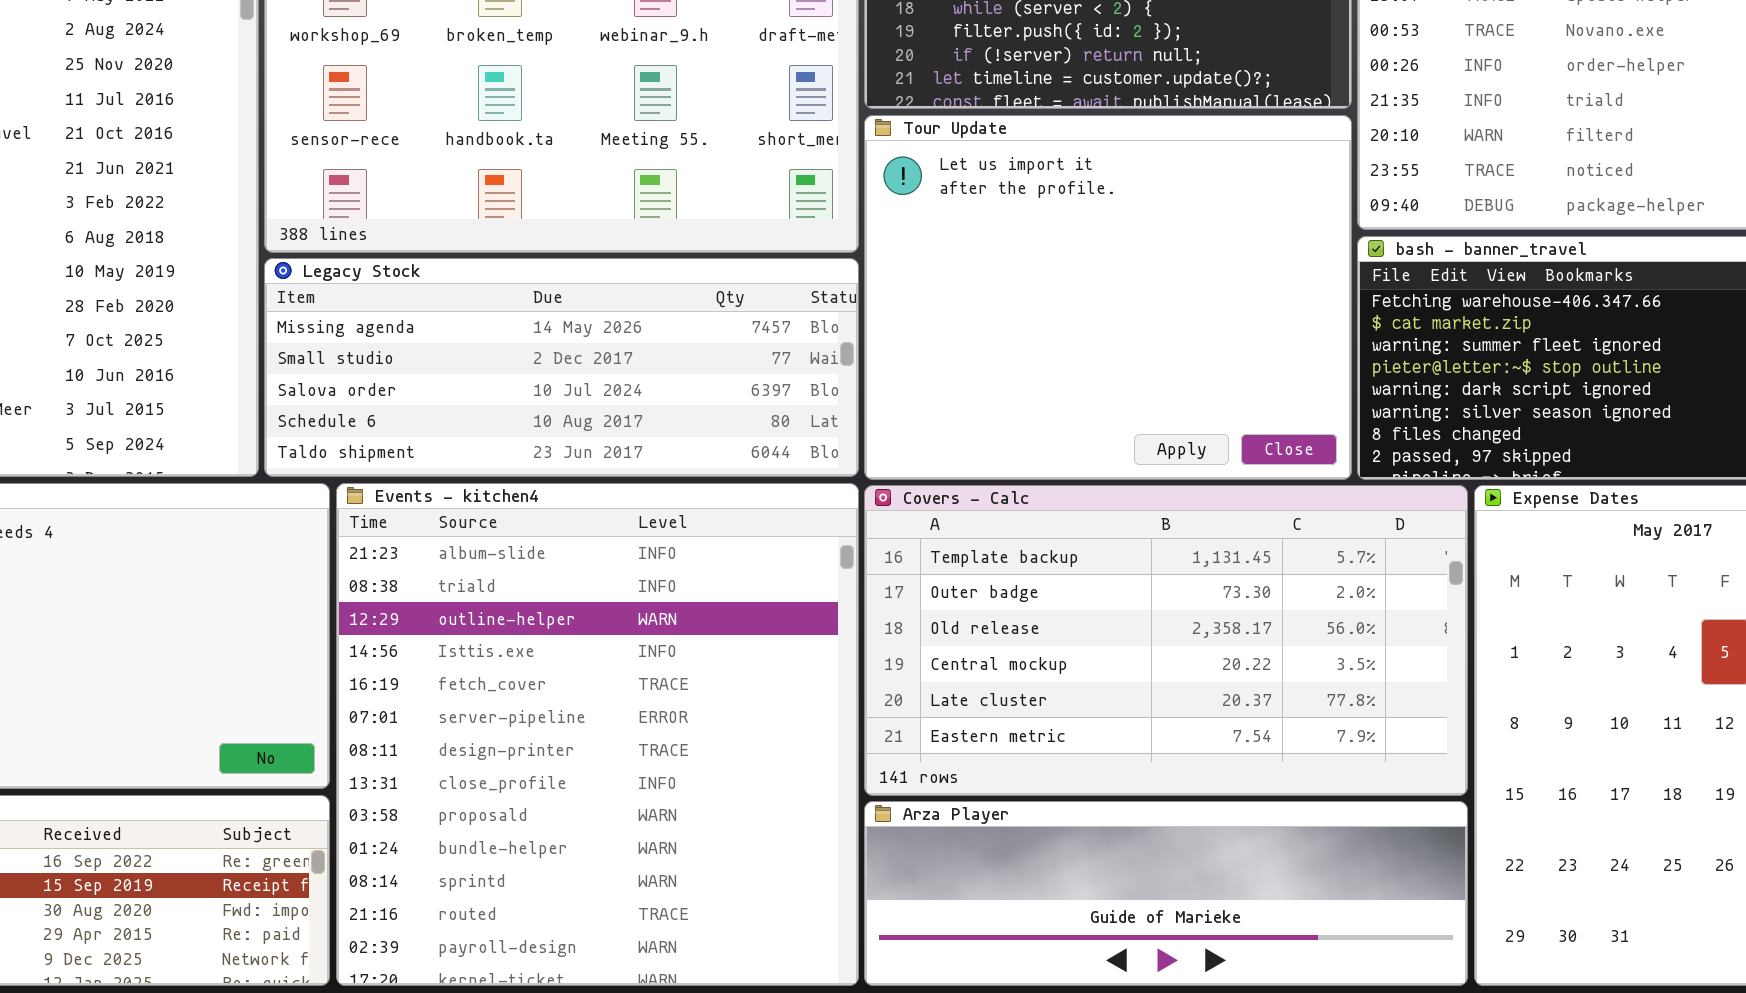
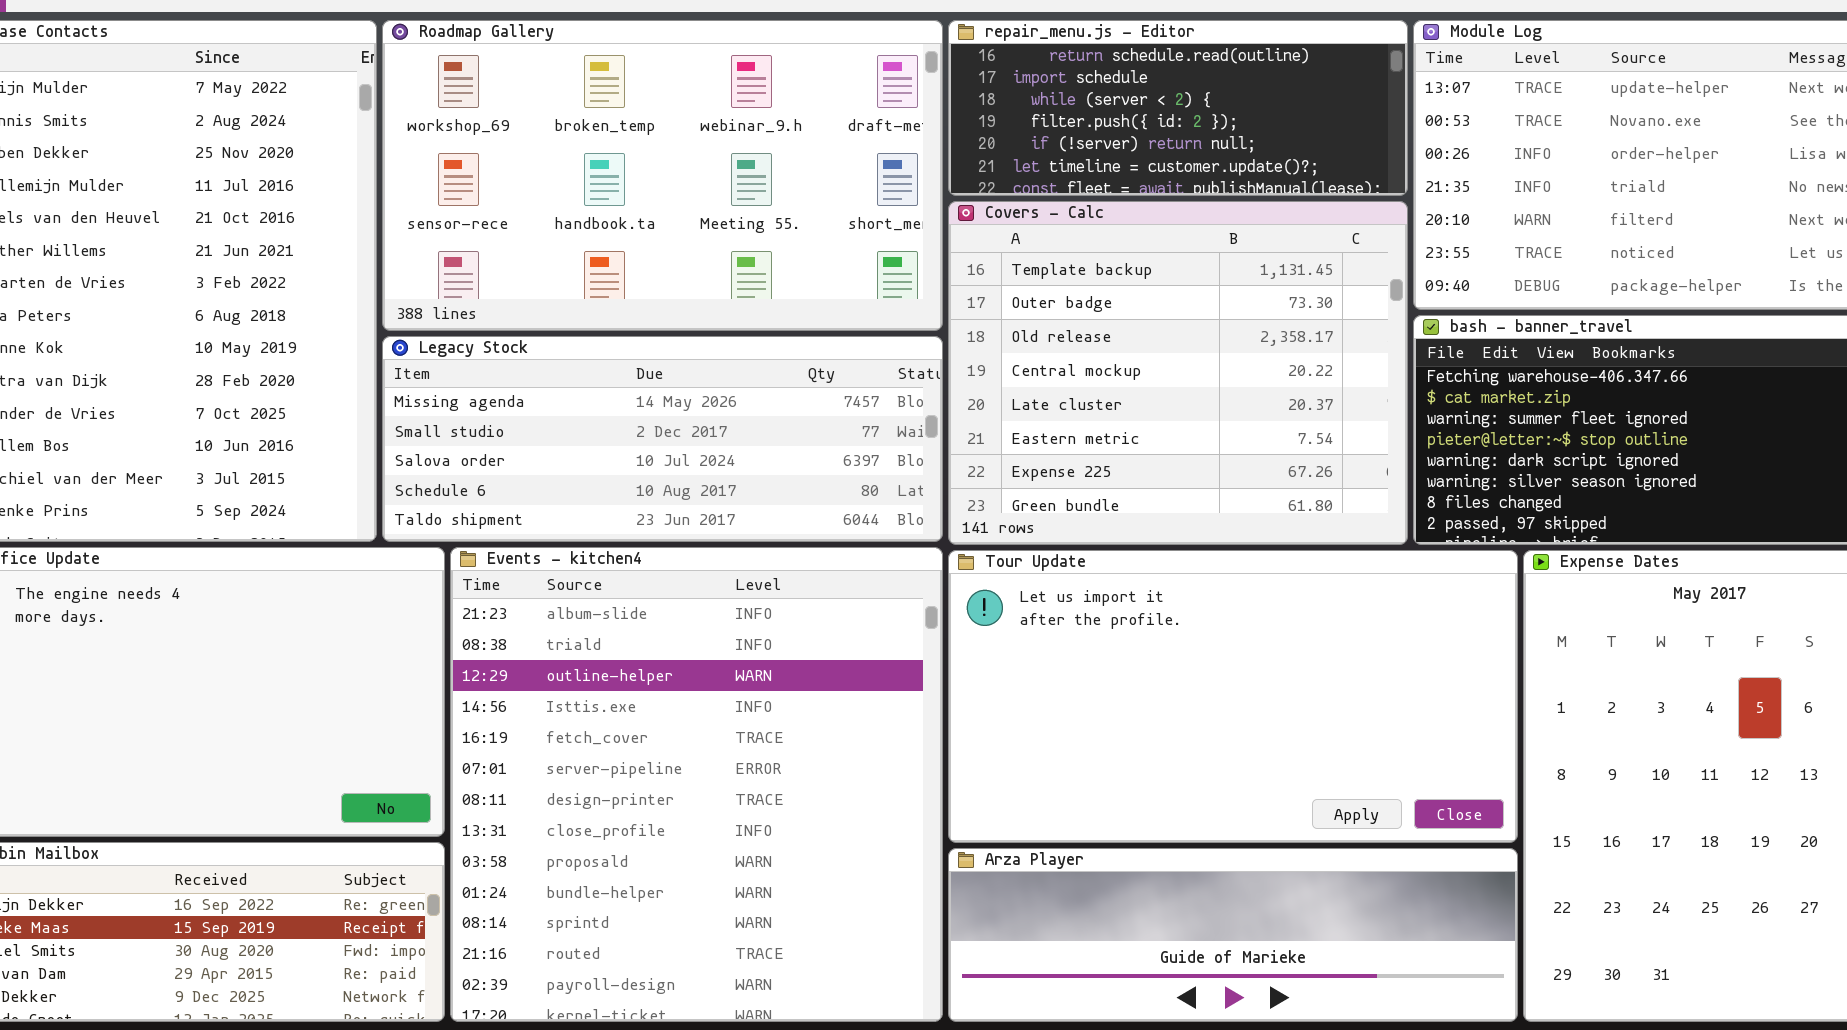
Tour Update: [864,115,1352,480] -> [948,550,1518,843], moved, resized
Covers - Calc: [864,485,1468,796] -> [948,201,1408,545], moved, resized

